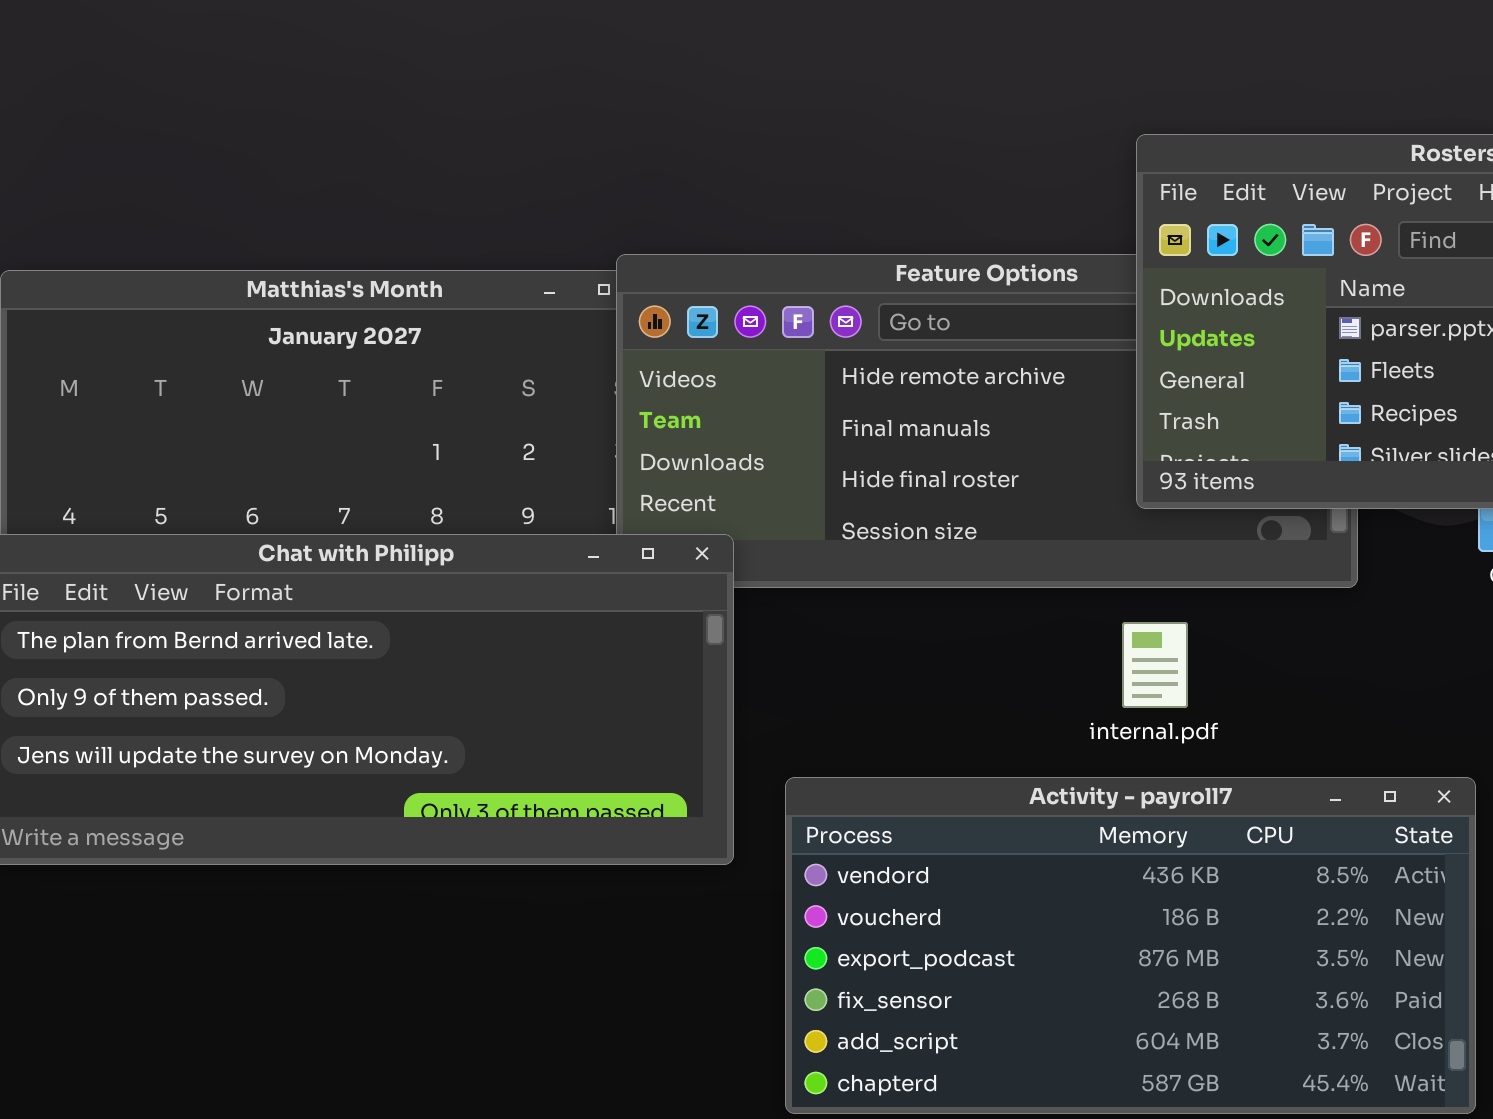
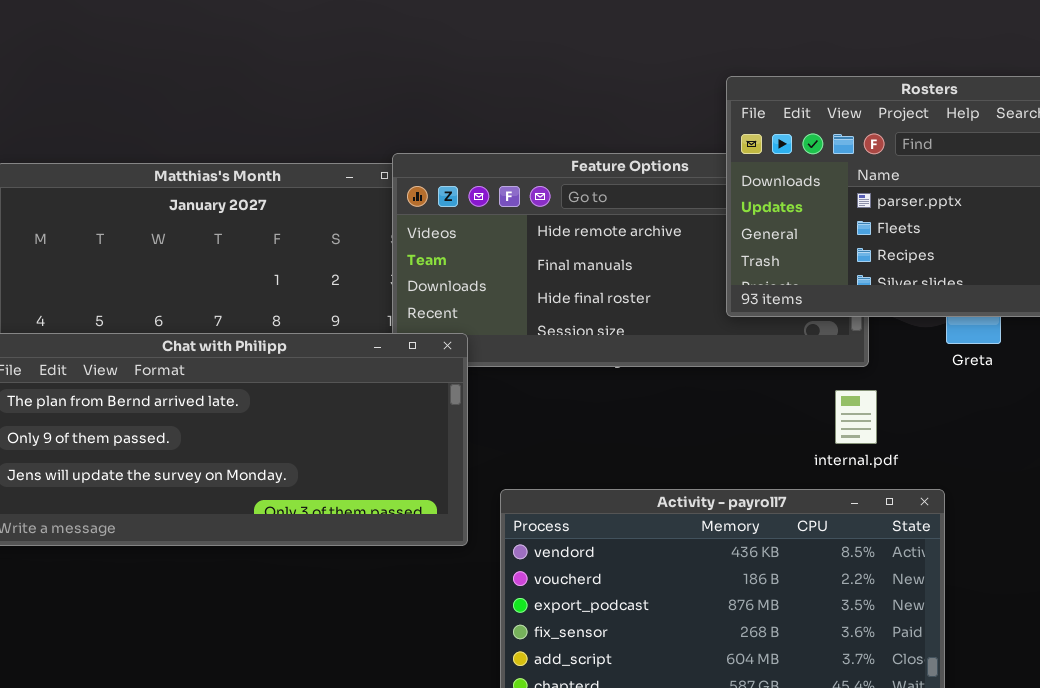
internal.pdf: [1122,622,1188,708] -> [835,390,877,444], moved

